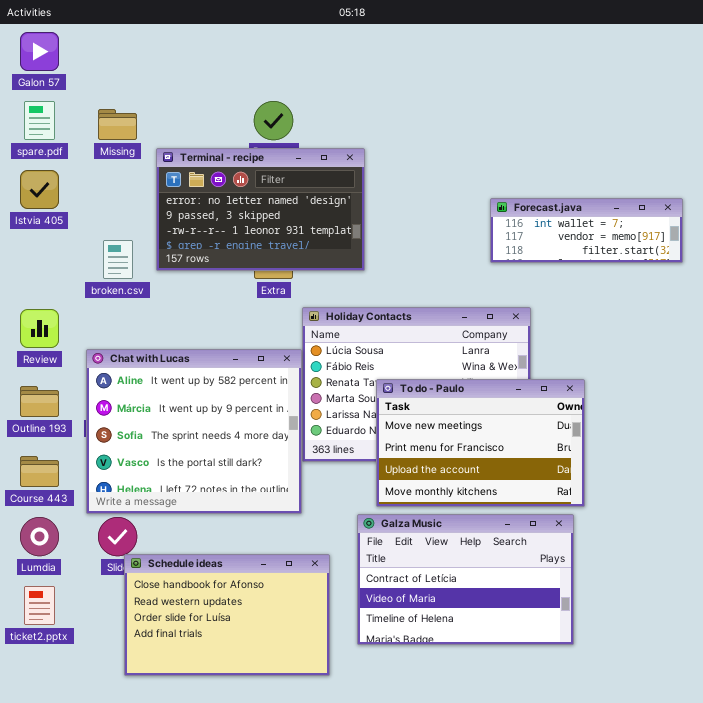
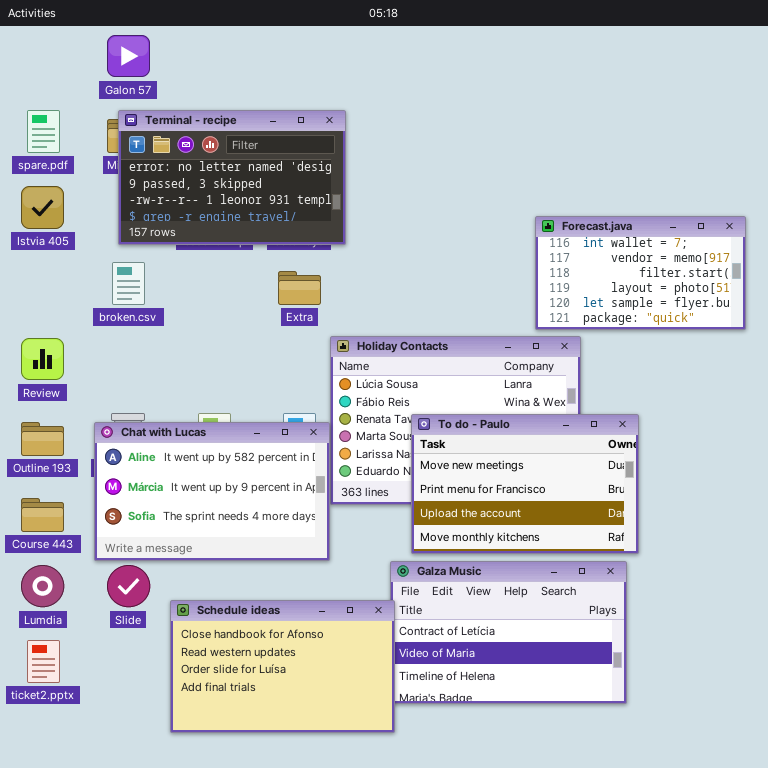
Galon 57: [20,32,59,71] -> [107,35,150,77], moved
Terminal - recipe: [156,148,365,271] -> [118,110,346,245], moved
Forecast.java: [490,198,683,263] -> [535,216,746,330], resized
Chat with Lucas: [86,349,302,514] -> [94,422,330,561], resized
Schedule ideas: [124,554,330,676] -> [170,600,395,733], moved

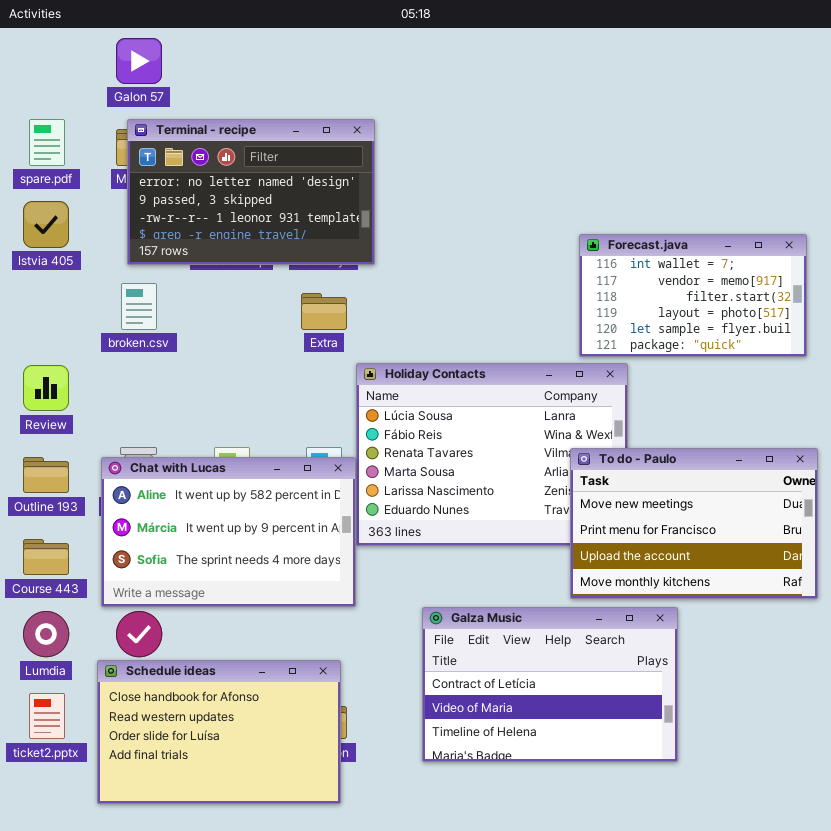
To do - Paulo: [411,414,639,554] -> [570,448,818,599], moved
Schedule ideas: [170,600,395,733] -> [97,660,341,804], moved

